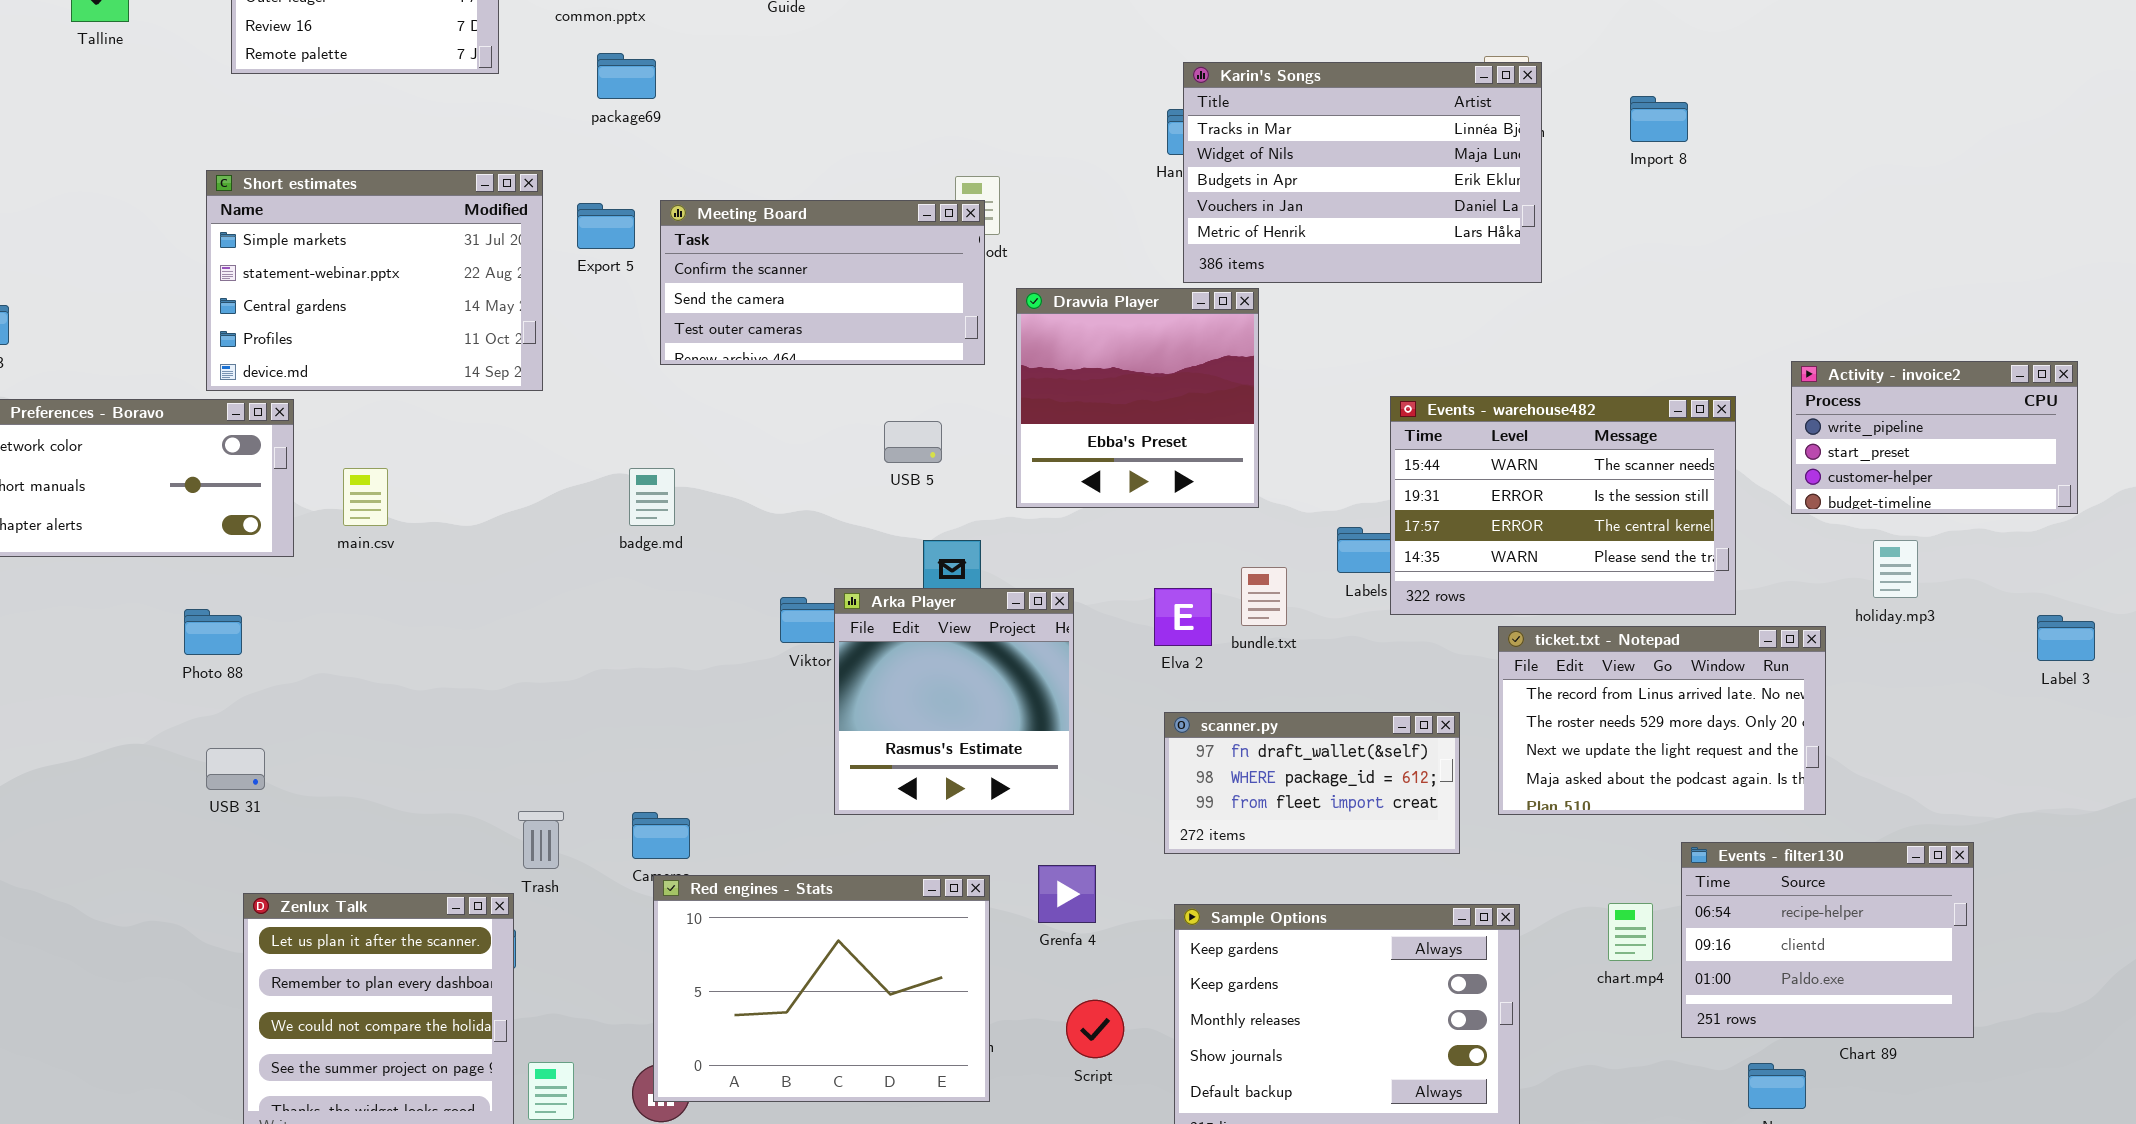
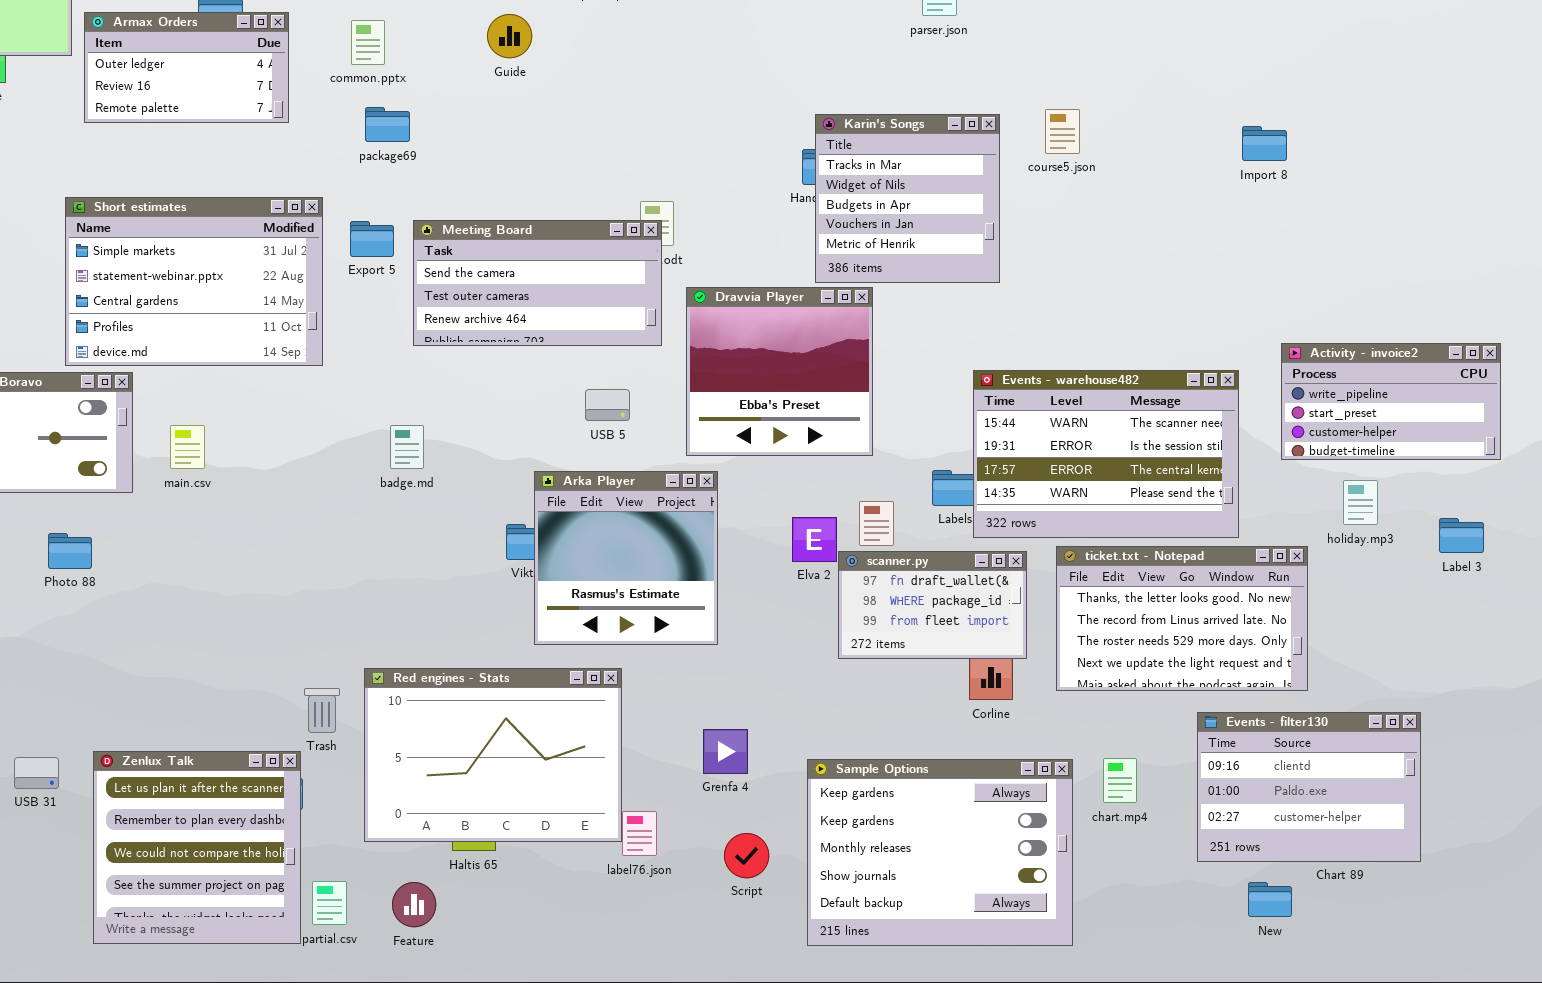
Karin's Songs: [1183,62,1542,283] -> [815,114,1000,283], resized
Import 8: [1630,96,1688,142] -> [1242,126,1287,161], moved
Meeting Board: [660,200,985,365] -> [413,220,662,346], scrolled down 1 row
Arka Player: [834,588,1074,815] -> [534,471,718,645], moved
Label 3: [2037,615,2095,661] -> [1439,518,1484,553], moved
ticket.txt - Notepad: [1498,626,1826,815] -> [1056,546,1308,691], scrolled up 1 row
scanner.py: [1164,712,1460,854] -> [838,551,1027,659], moved, resized
USB 31: [206,748,265,790] -> [14,757,59,789], moved
Events - filter130: [1681,842,1974,1038] -> [1197,712,1421,862], scrolled down 1 row
Red engines - Stats: [653,875,990,1102] -> [364,668,622,842], moved
chart.mp4: [1608,903,1653,961] -> [1103,758,1137,803], moved

